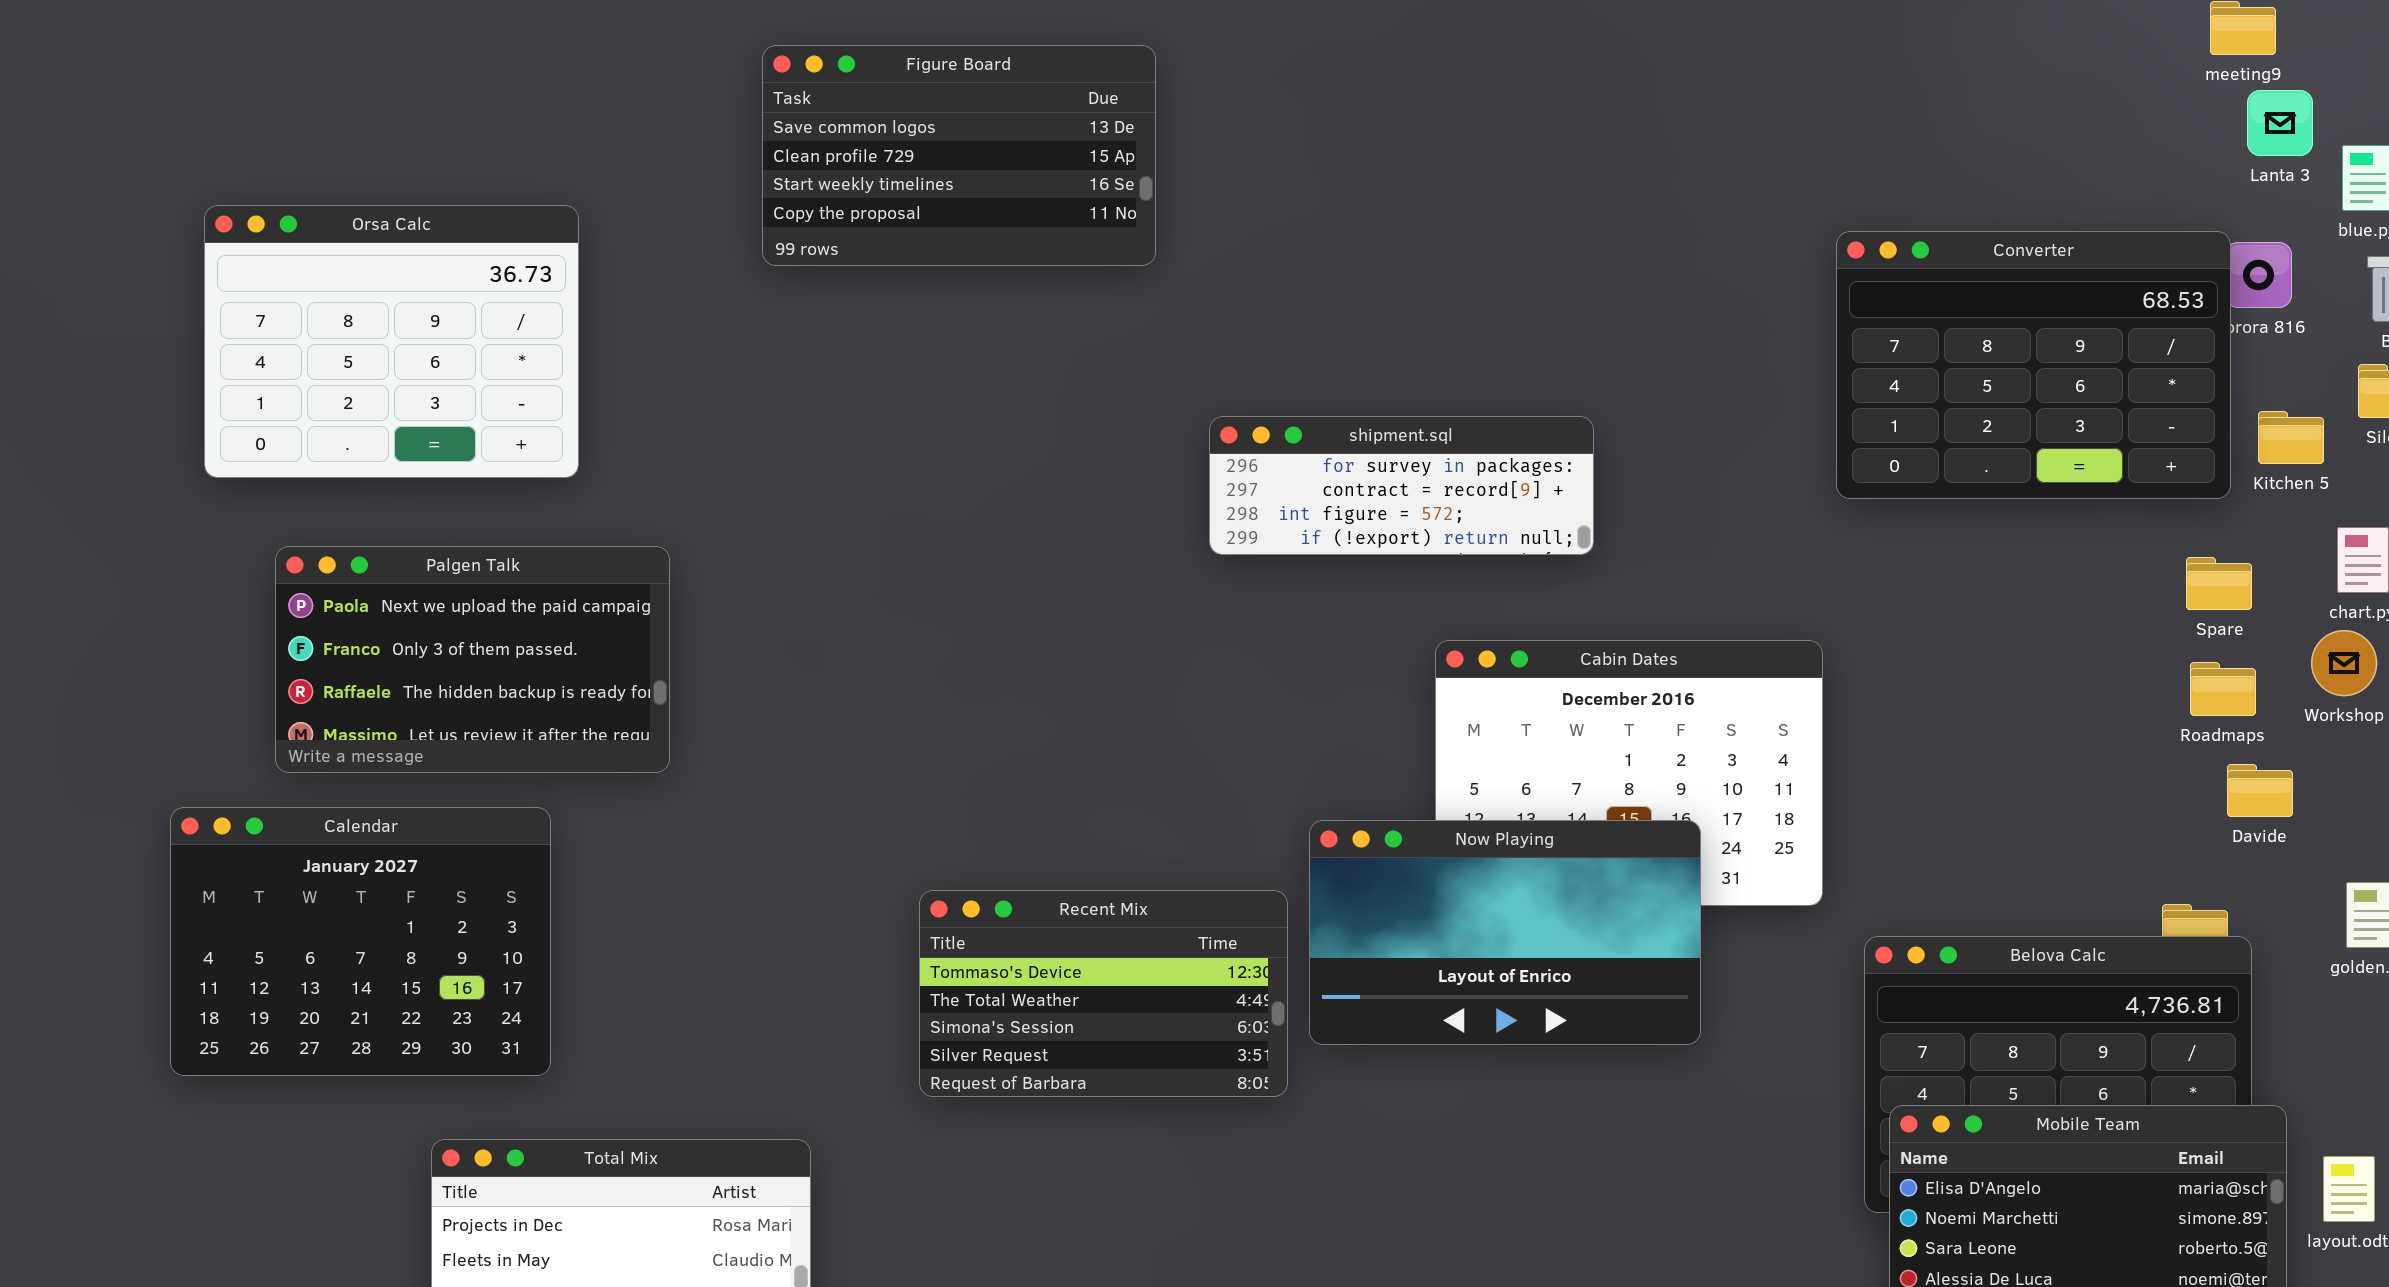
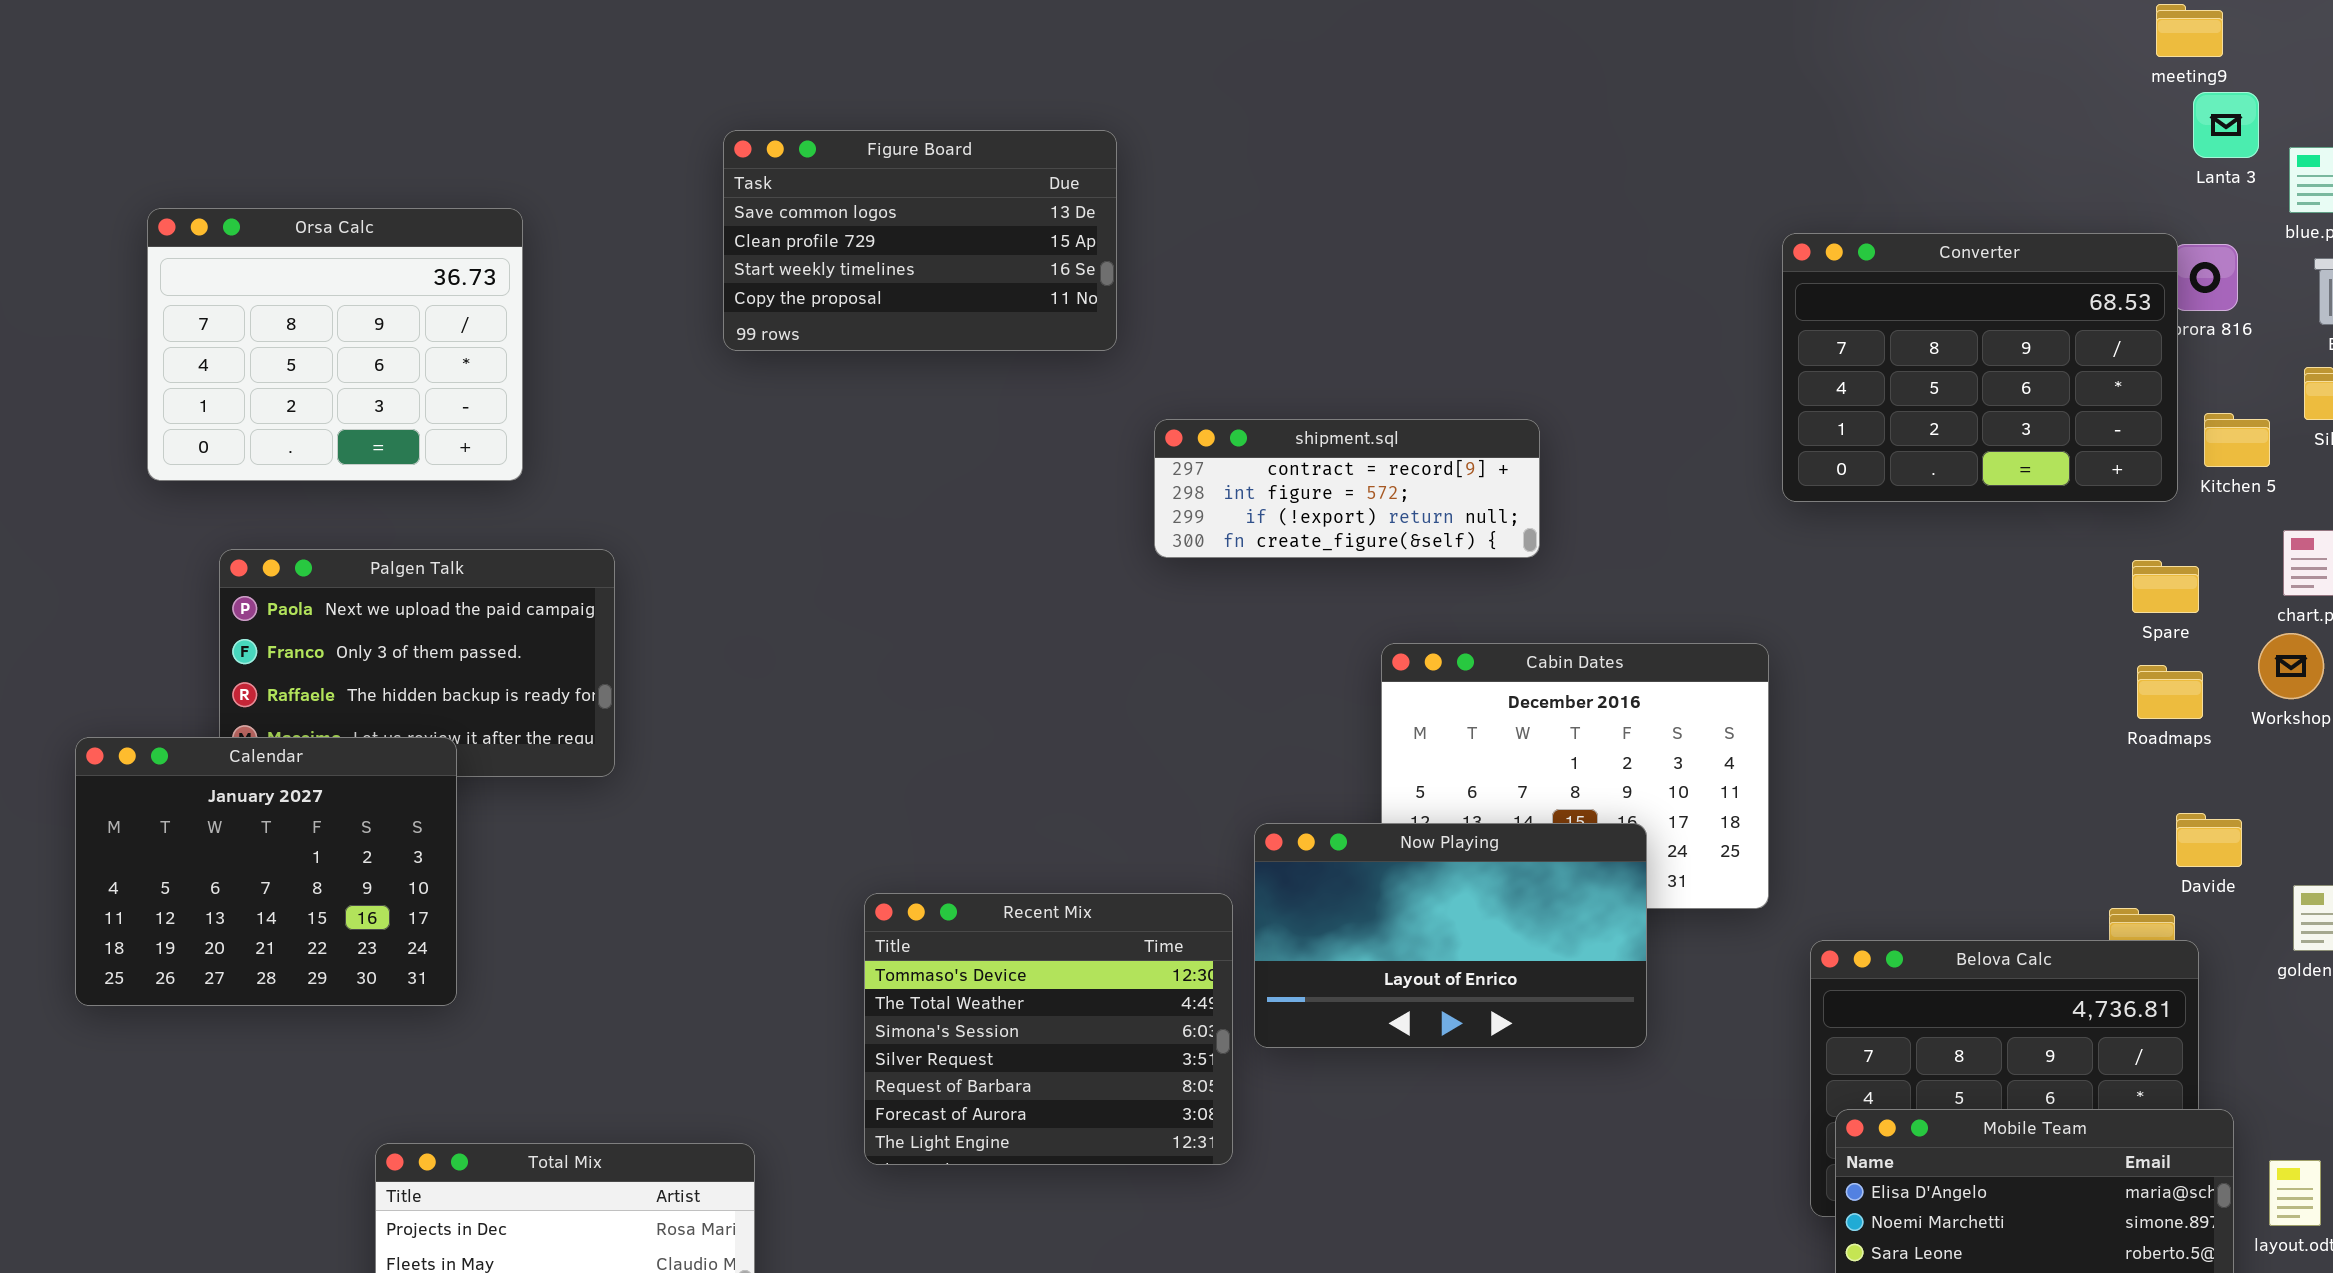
Figure Board: [762,45,1156,266] -> [723,130,1117,351], moved
shipment.sql: [1209,416,1594,555] -> [1154,419,1540,558], scrolled down 1 row
Davide: [2227,764,2293,817] -> [2176,813,2242,867], moved
Calendar: [170,807,551,1076] -> [75,737,457,1006], moved
Recent Mix: [919,890,1288,1097] -> [864,893,1233,1165], resized

